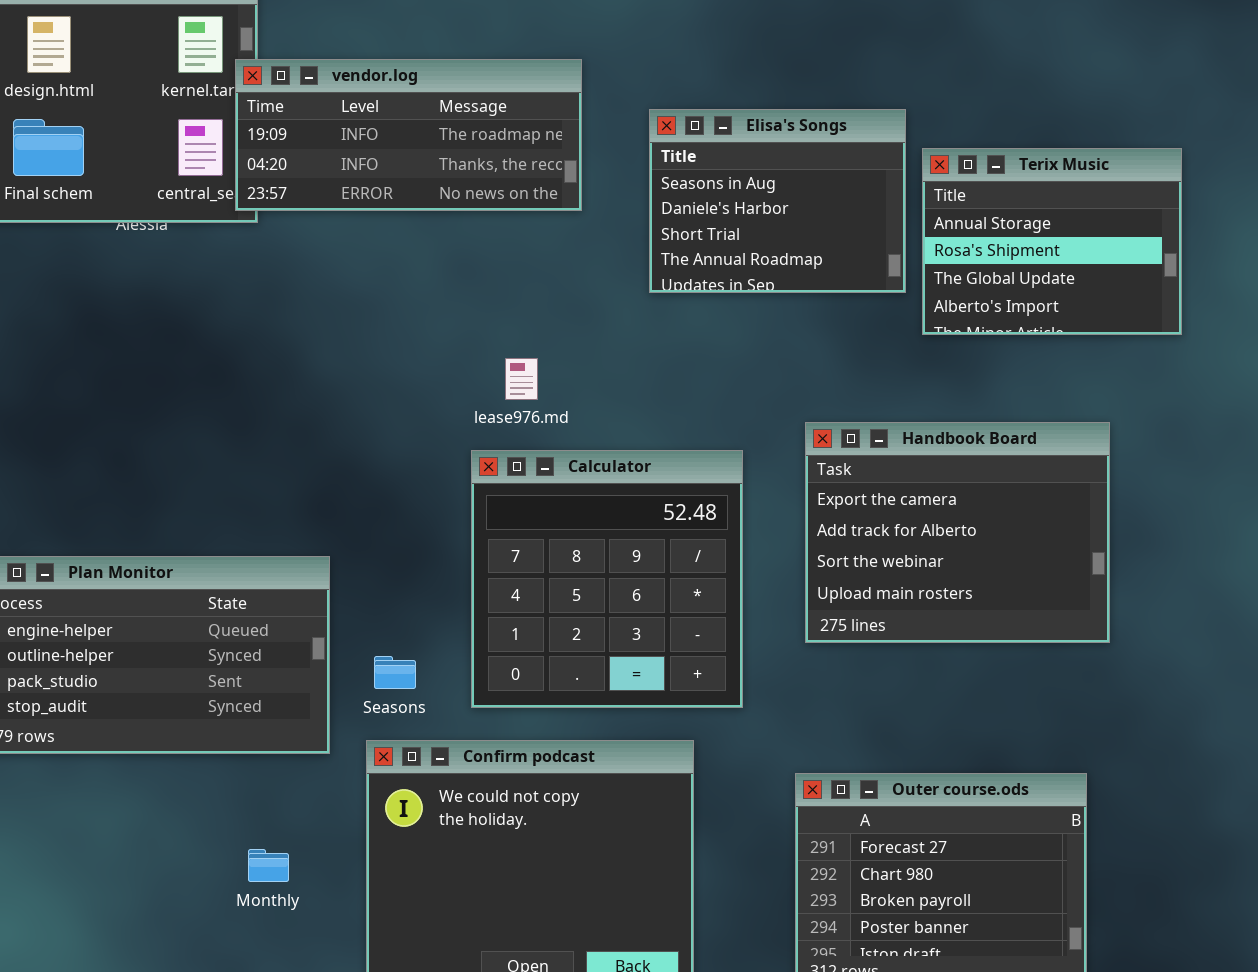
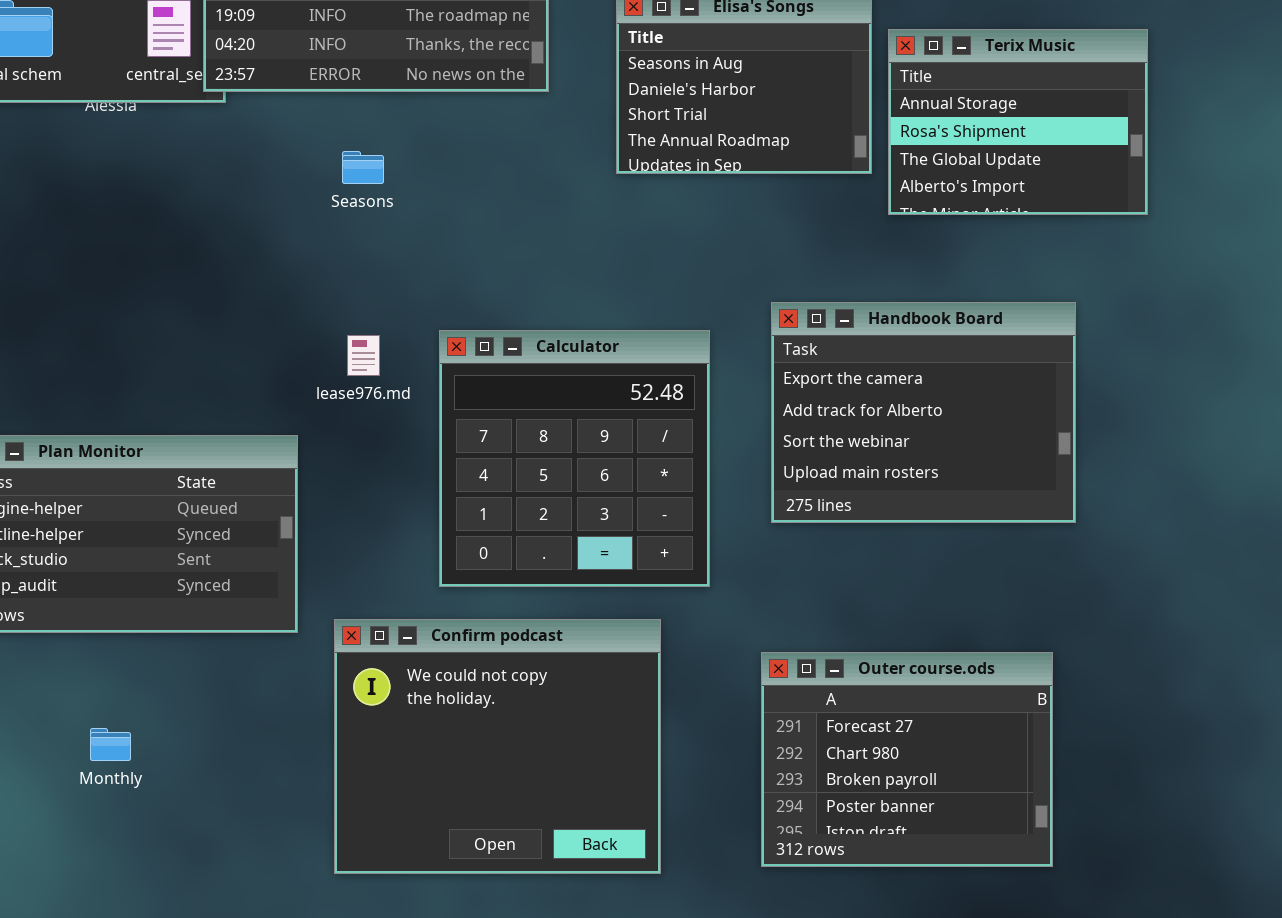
lease976.md: [505,358,538,400] -> [347,335,380,376], moved
Seasons: [374,656,416,689] -> [342,151,384,184], moved
Monthly: [248,849,289,882] -> [90,728,131,761], moved

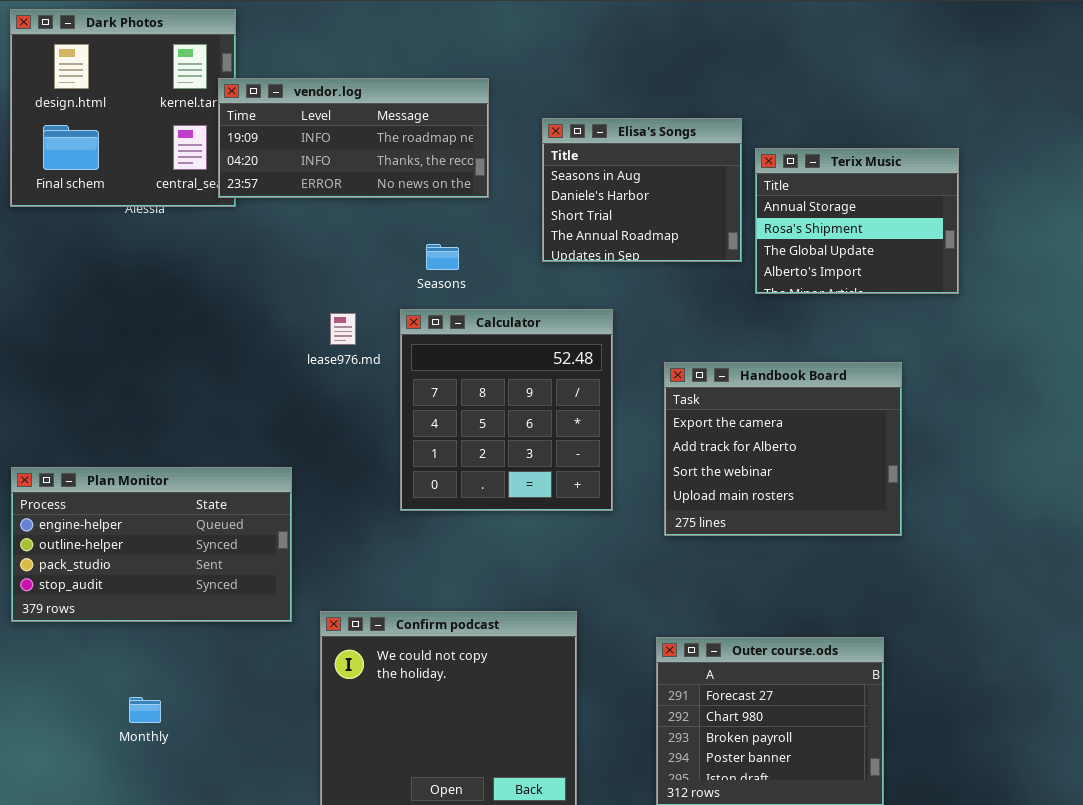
Seasons: [342,151,384,184] -> [426,244,459,270], moved
Calculator: [439,330,710,587] -> [400,309,613,511], moved
lease976.md: [347,335,380,376] -> [330,313,356,345], moved

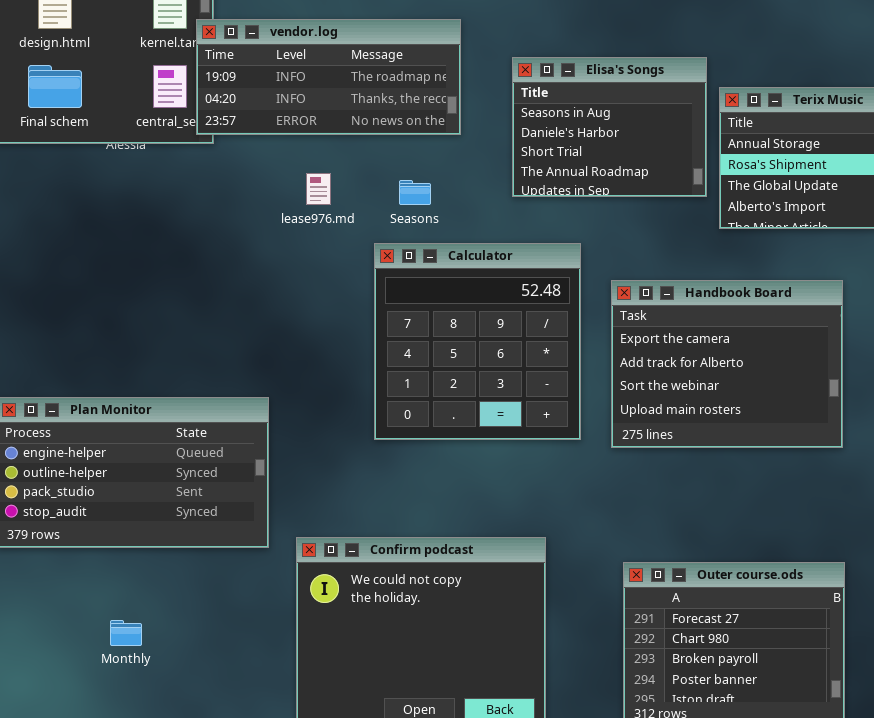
lease976.md: [330,313,356,345] -> [306,173,331,205], moved
Handbook Board: [664,362,902,536] -> [611,280,843,448], moved

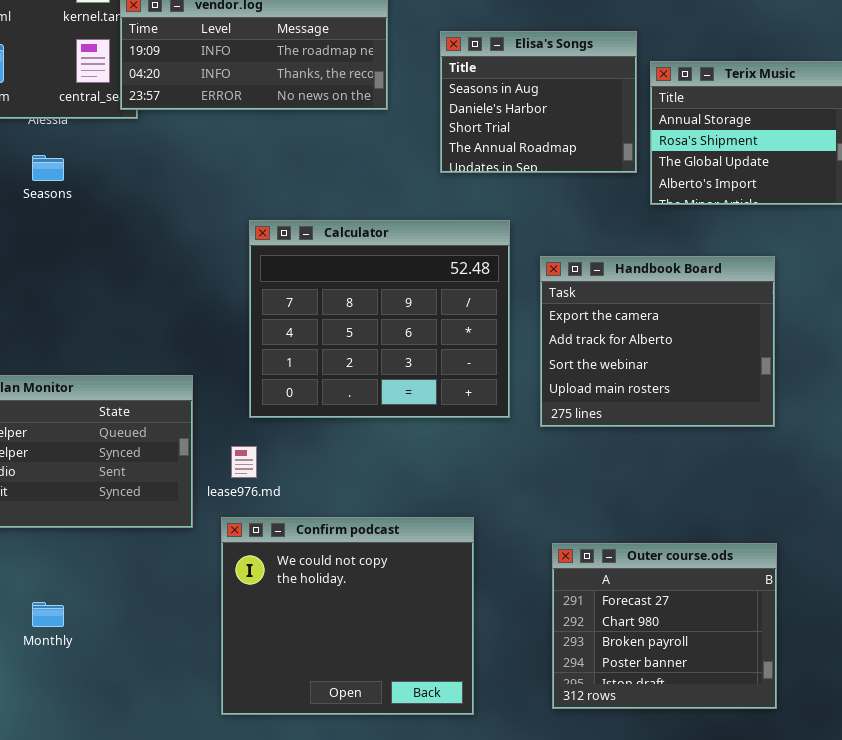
lease976.md: [306,173,331,205] -> [231,446,257,478], moved
Seasons: [399,180,431,205] -> [32,155,64,181], moved
Calculator: [374,243,581,440] -> [249,220,510,418], resized

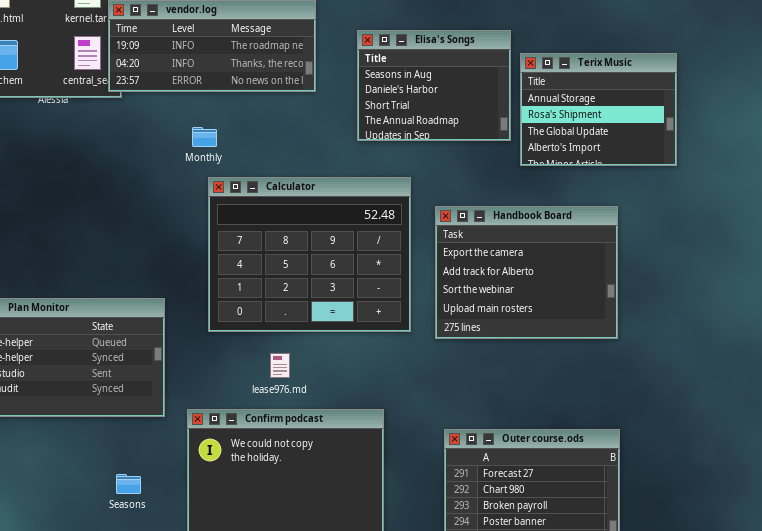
Seasons: [32,155,64,181] -> [116,474,141,494], moved
lease976.md: [231,446,257,478] -> [270,353,290,378], moved
Monthly: [32,602,64,627] -> [192,127,217,147], moved

